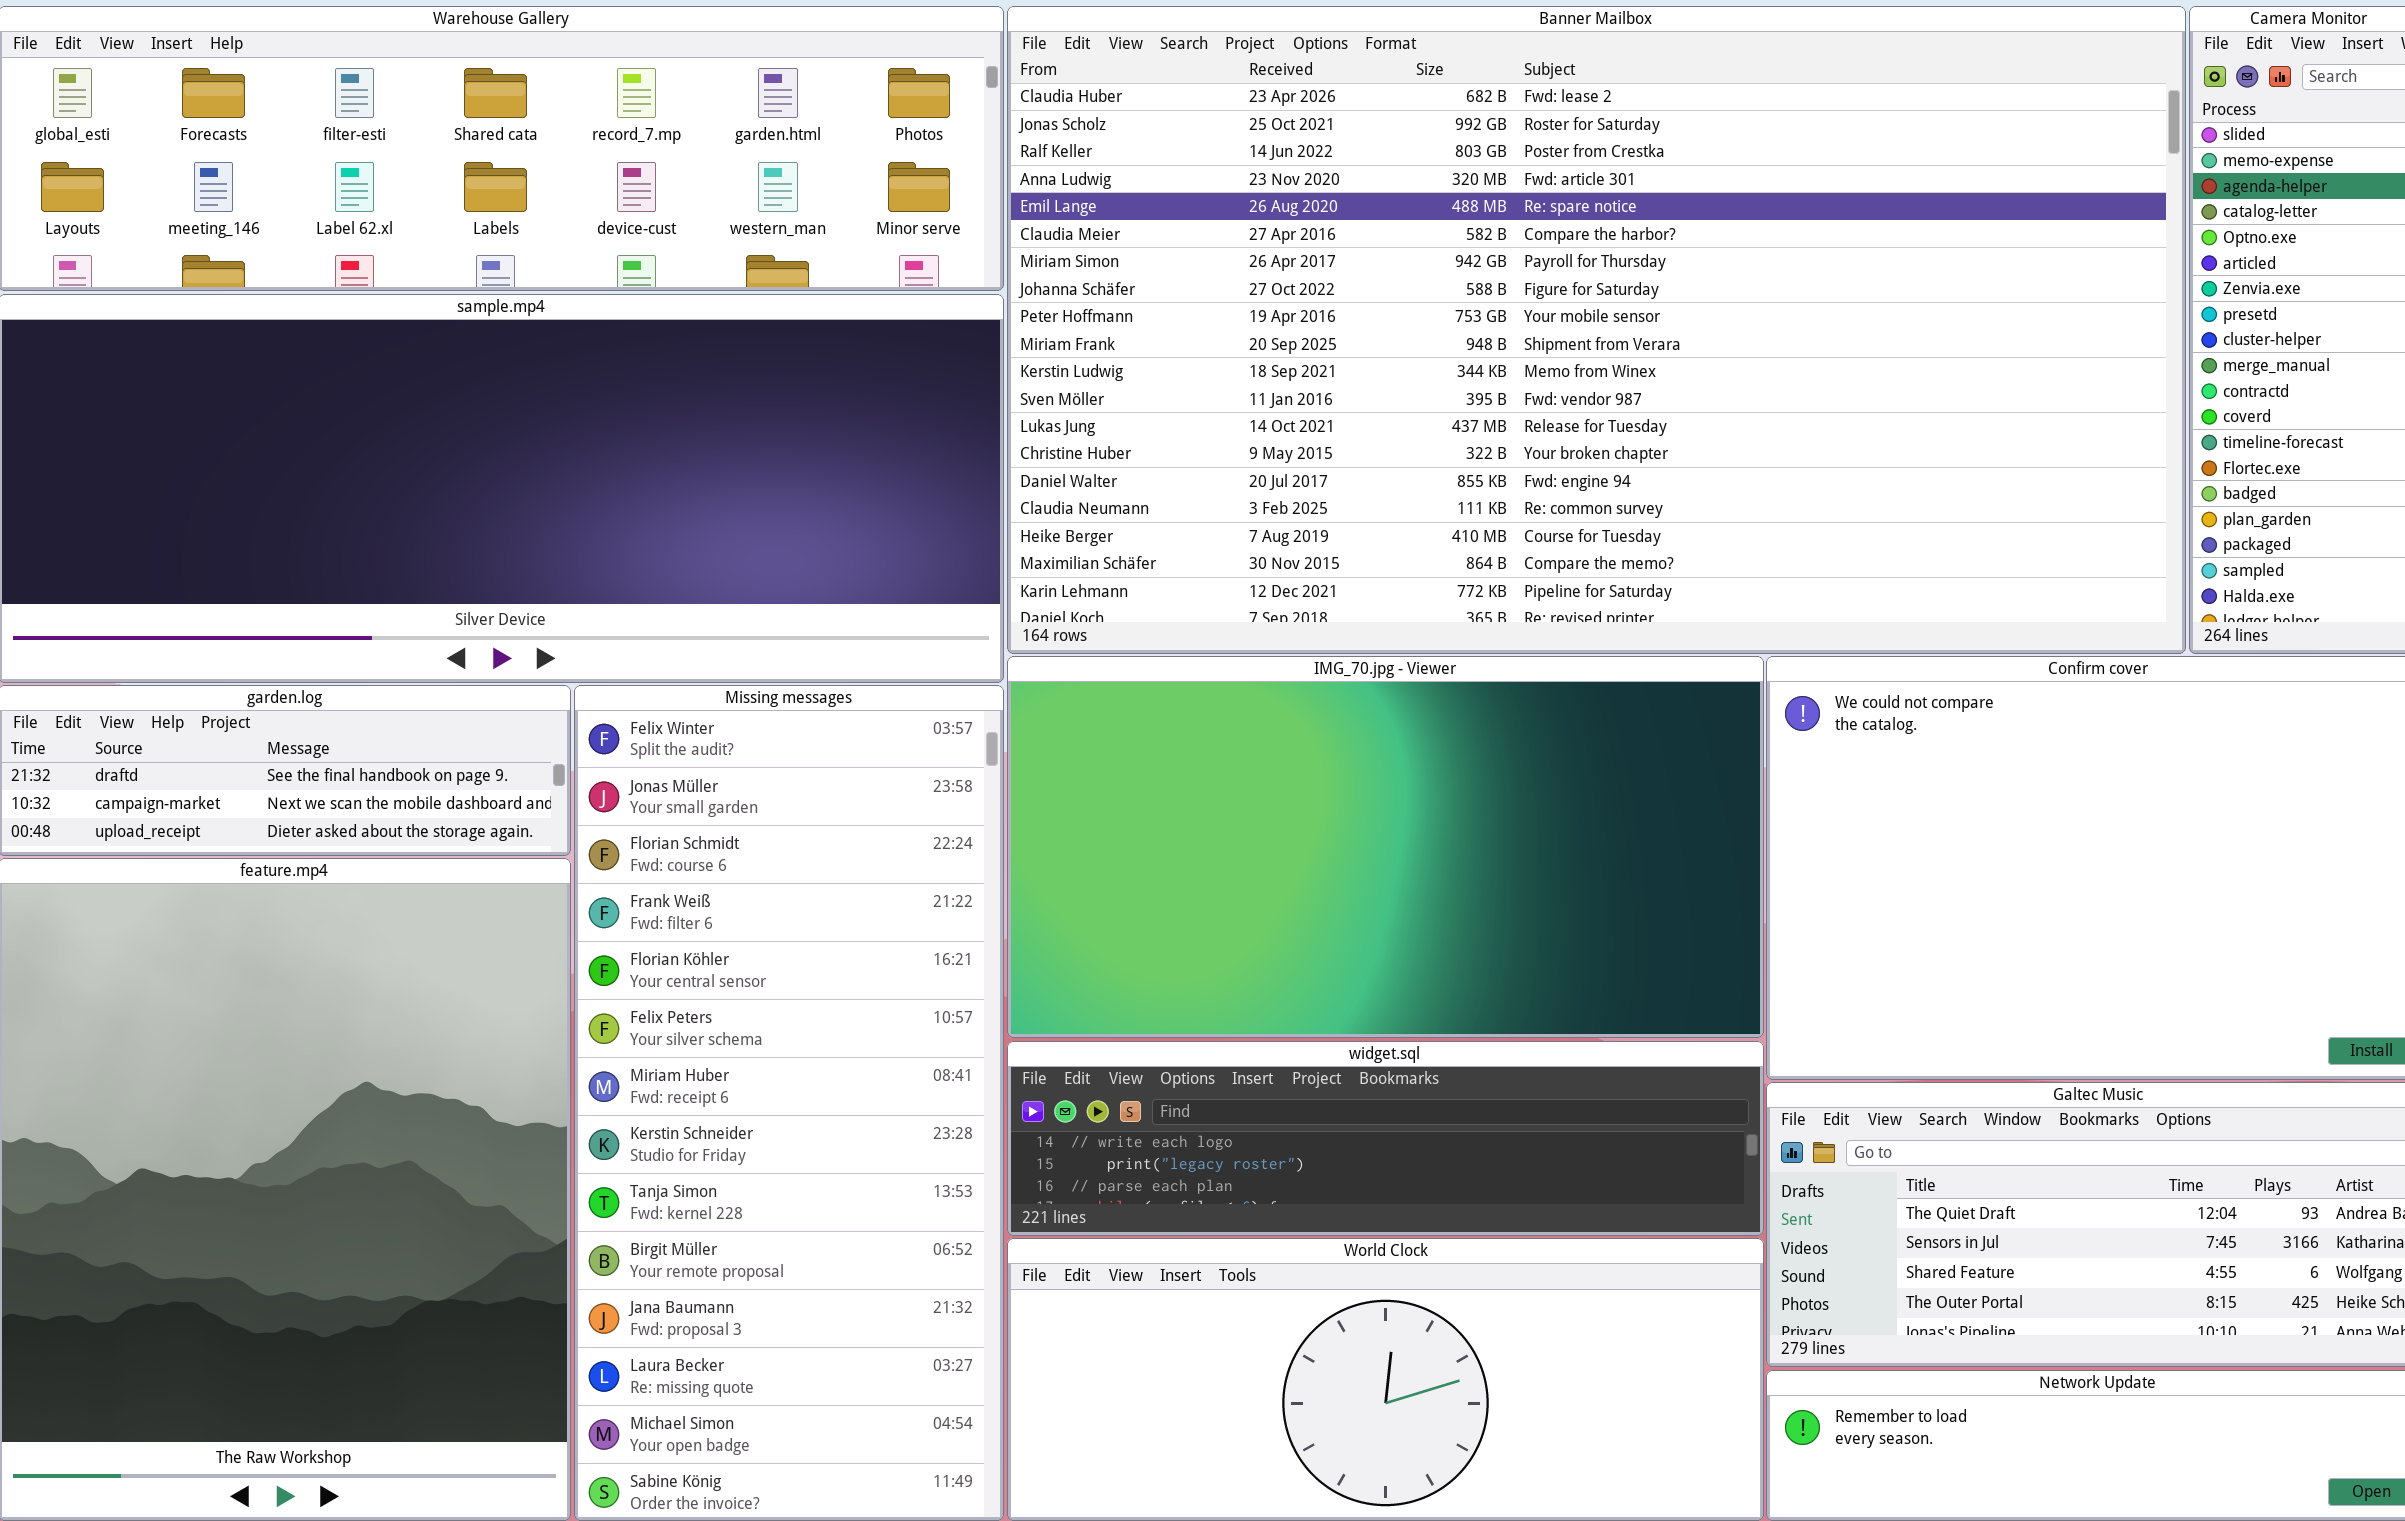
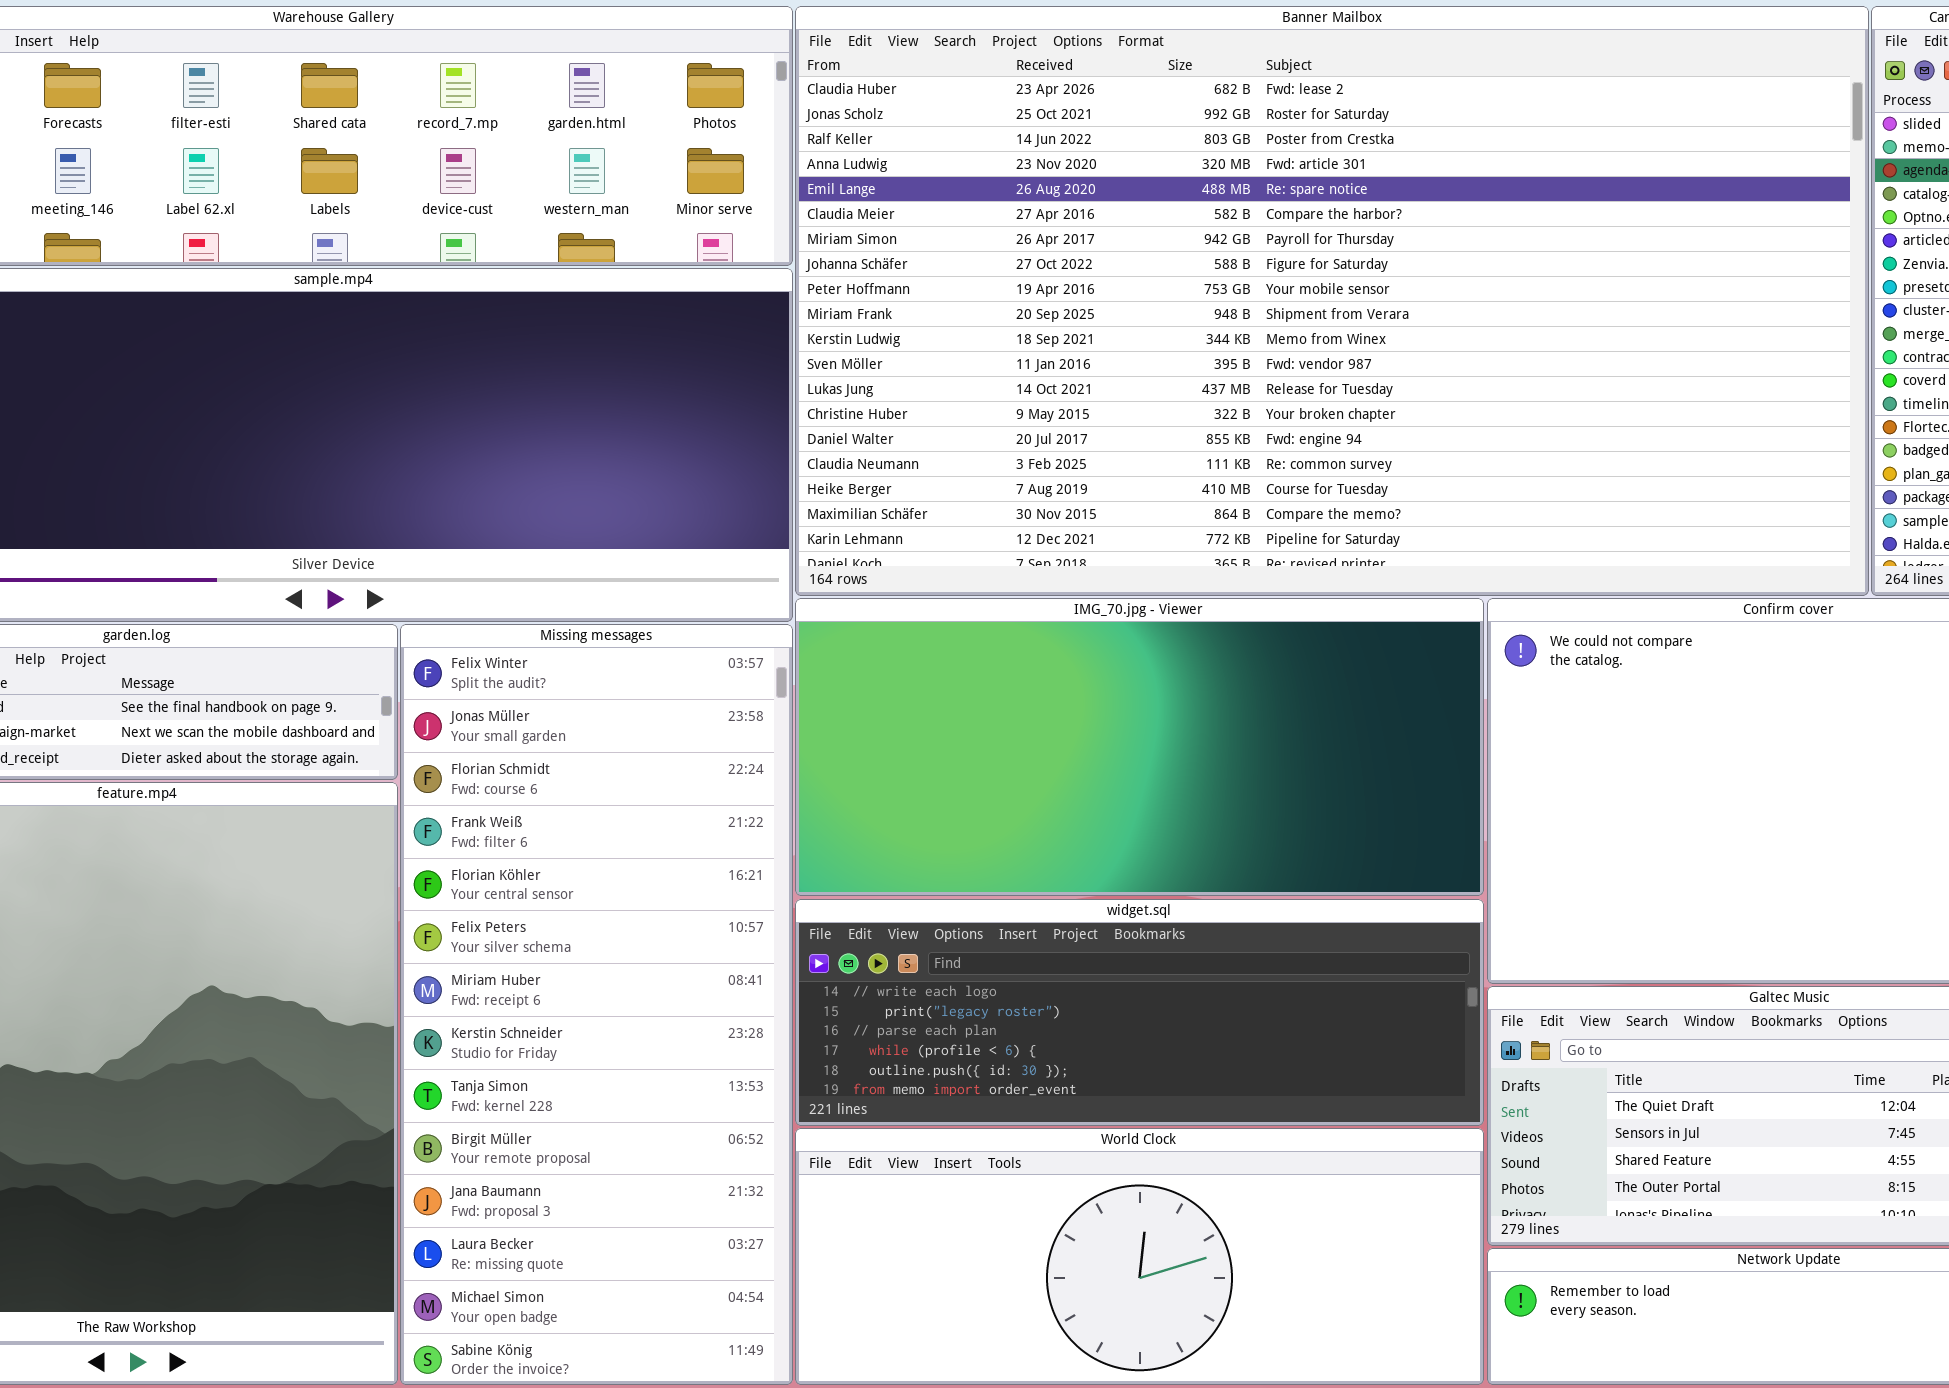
IMG_70.jpg - Viewer: [1007,656,1764,1038] -> [795,598,1484,896], resized
widget.sql: [1007,1041,1764,1236] -> [795,899,1484,1126], resized

